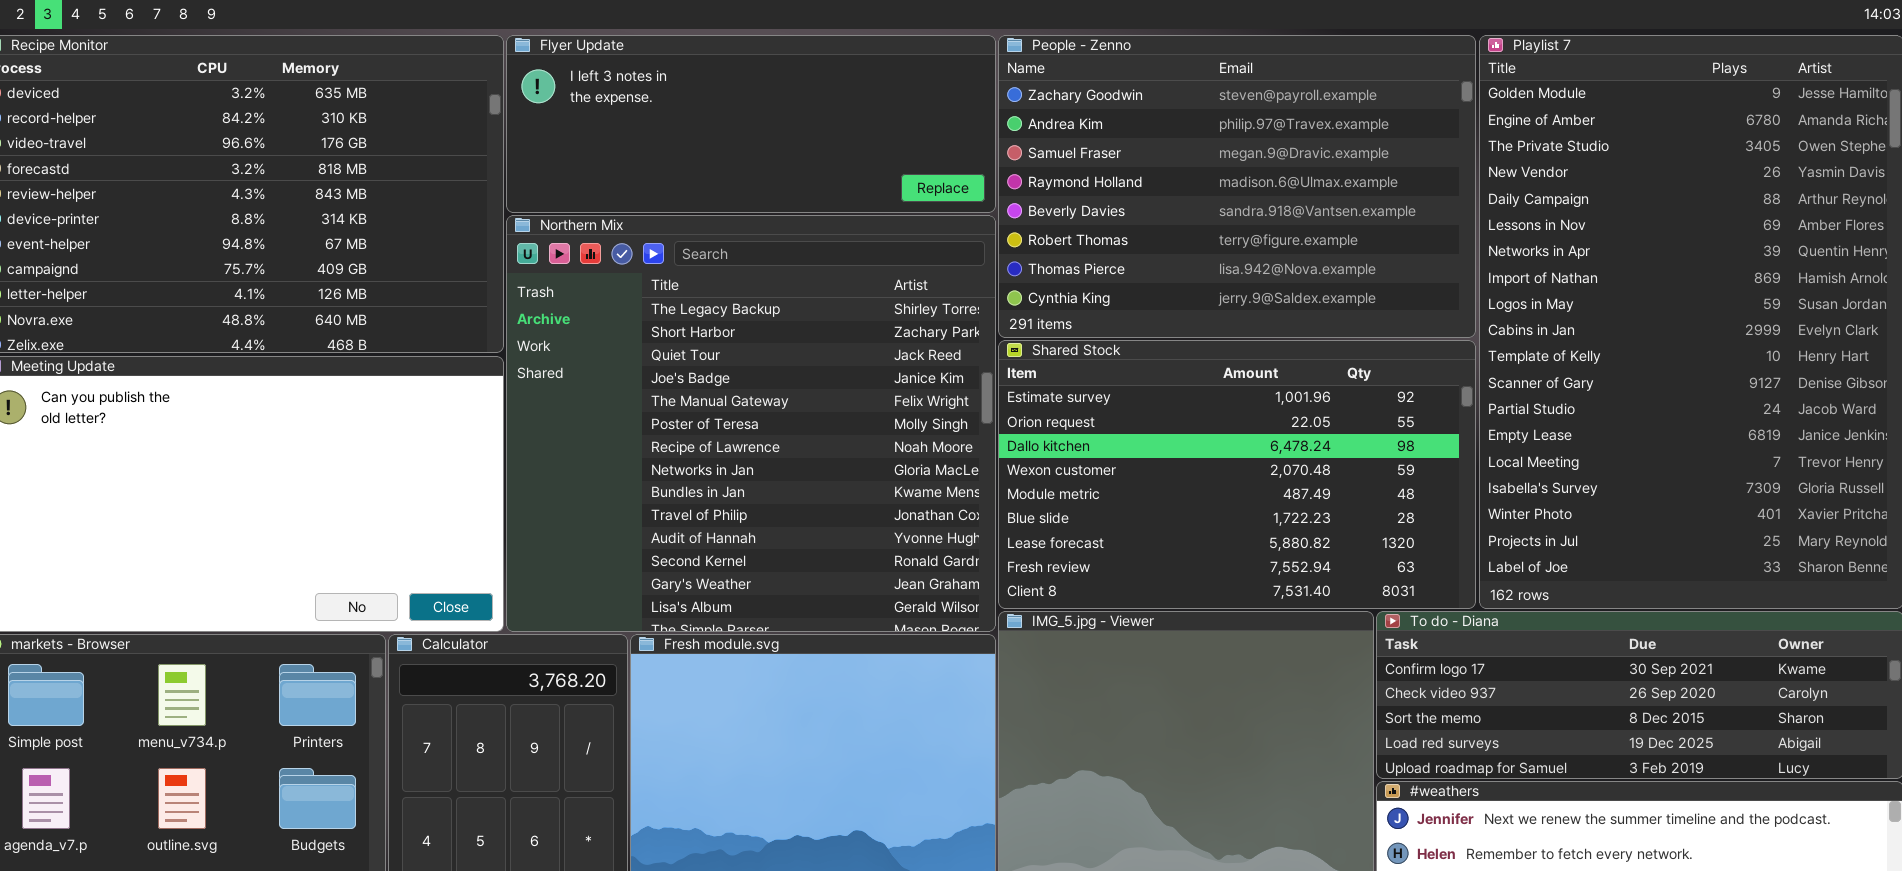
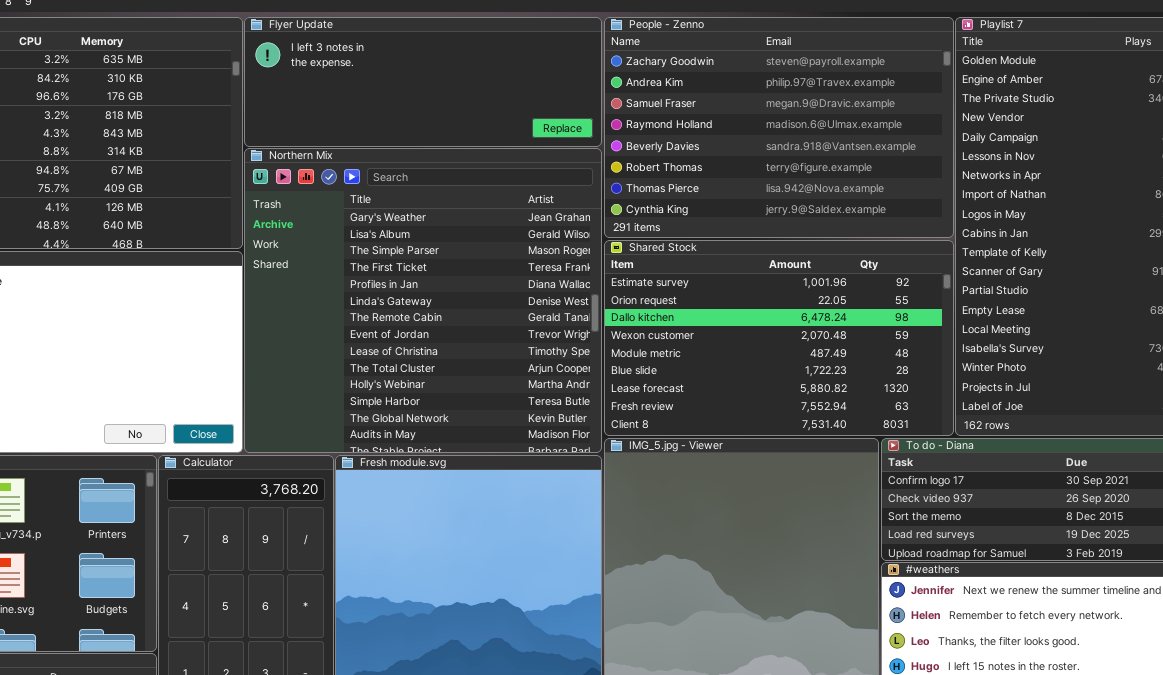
Northern Mix: [506,215,996,632] -> [244,148,602,453], scrolled down 12 rows

